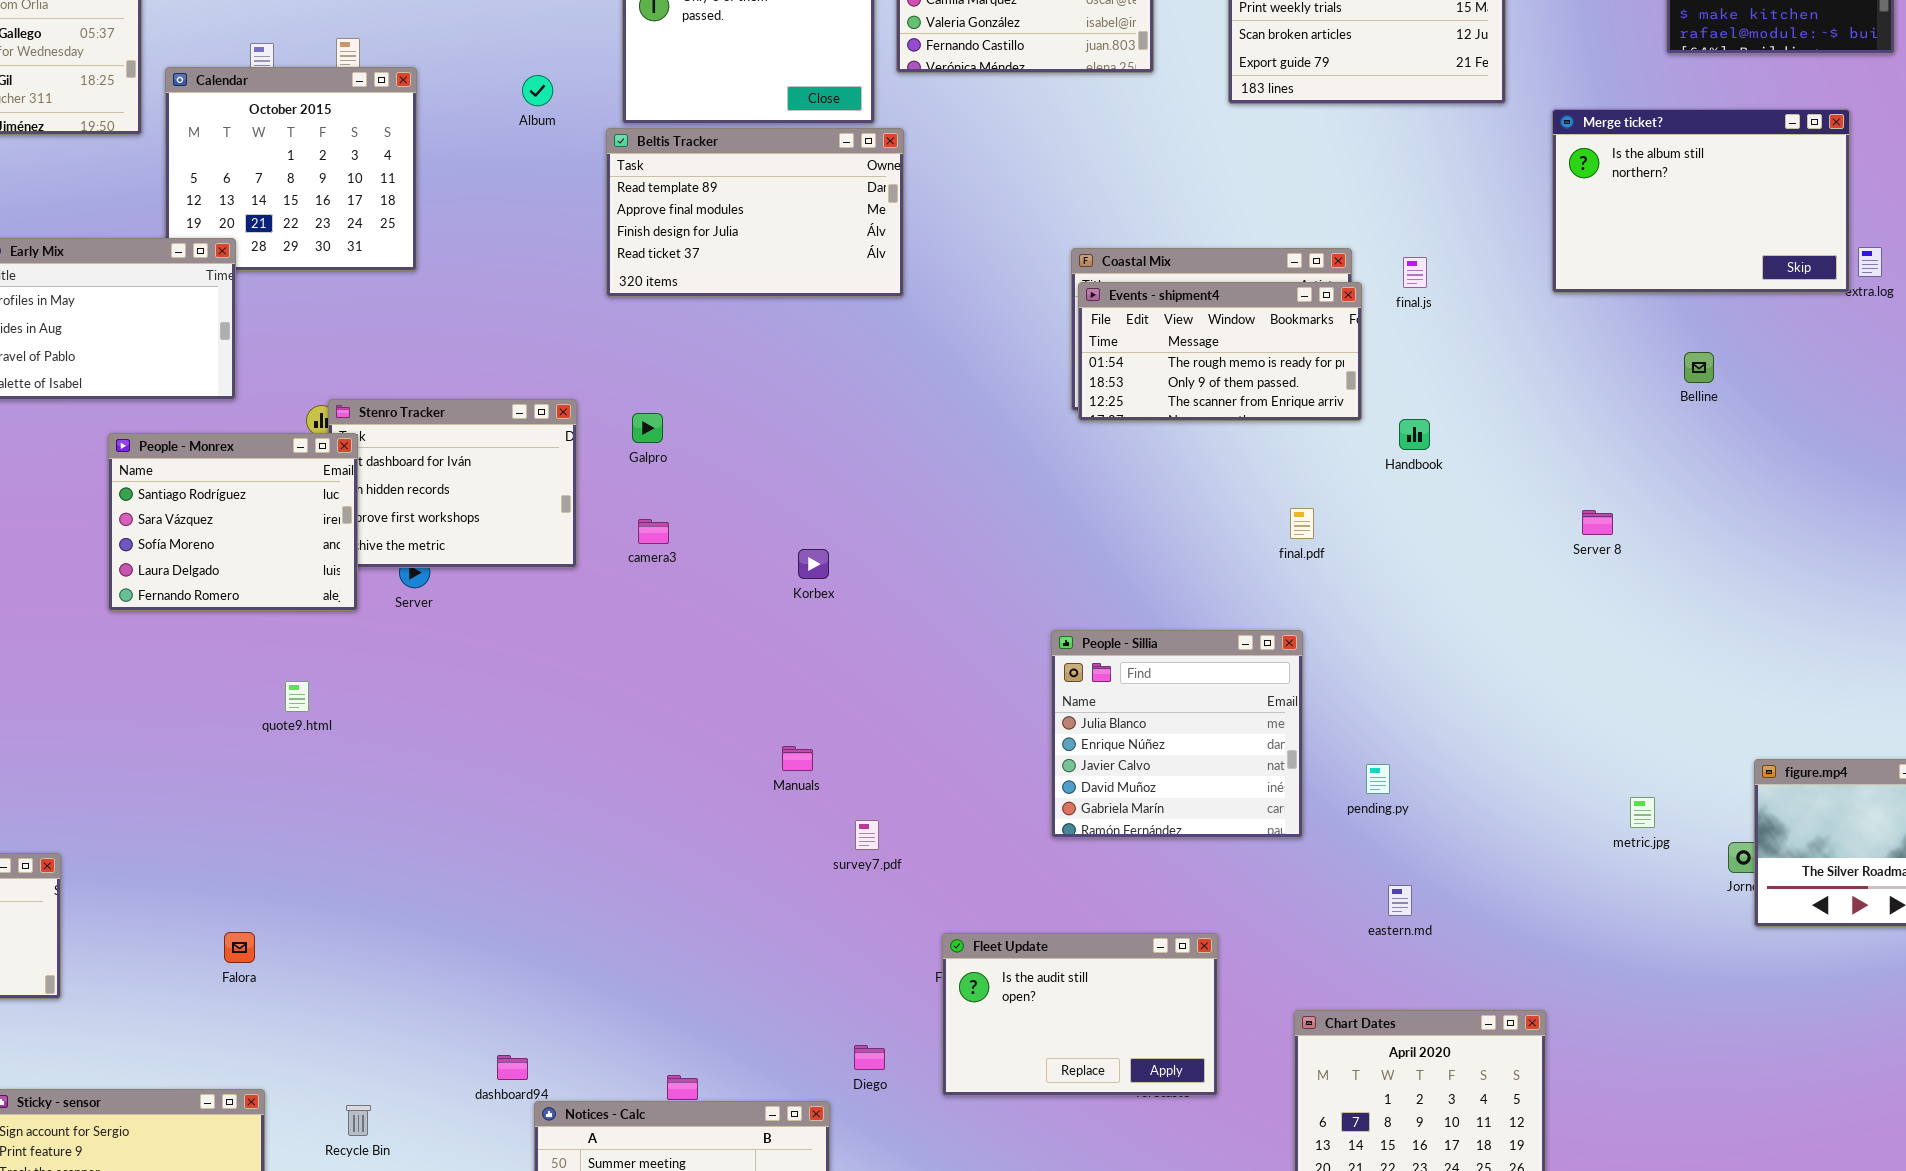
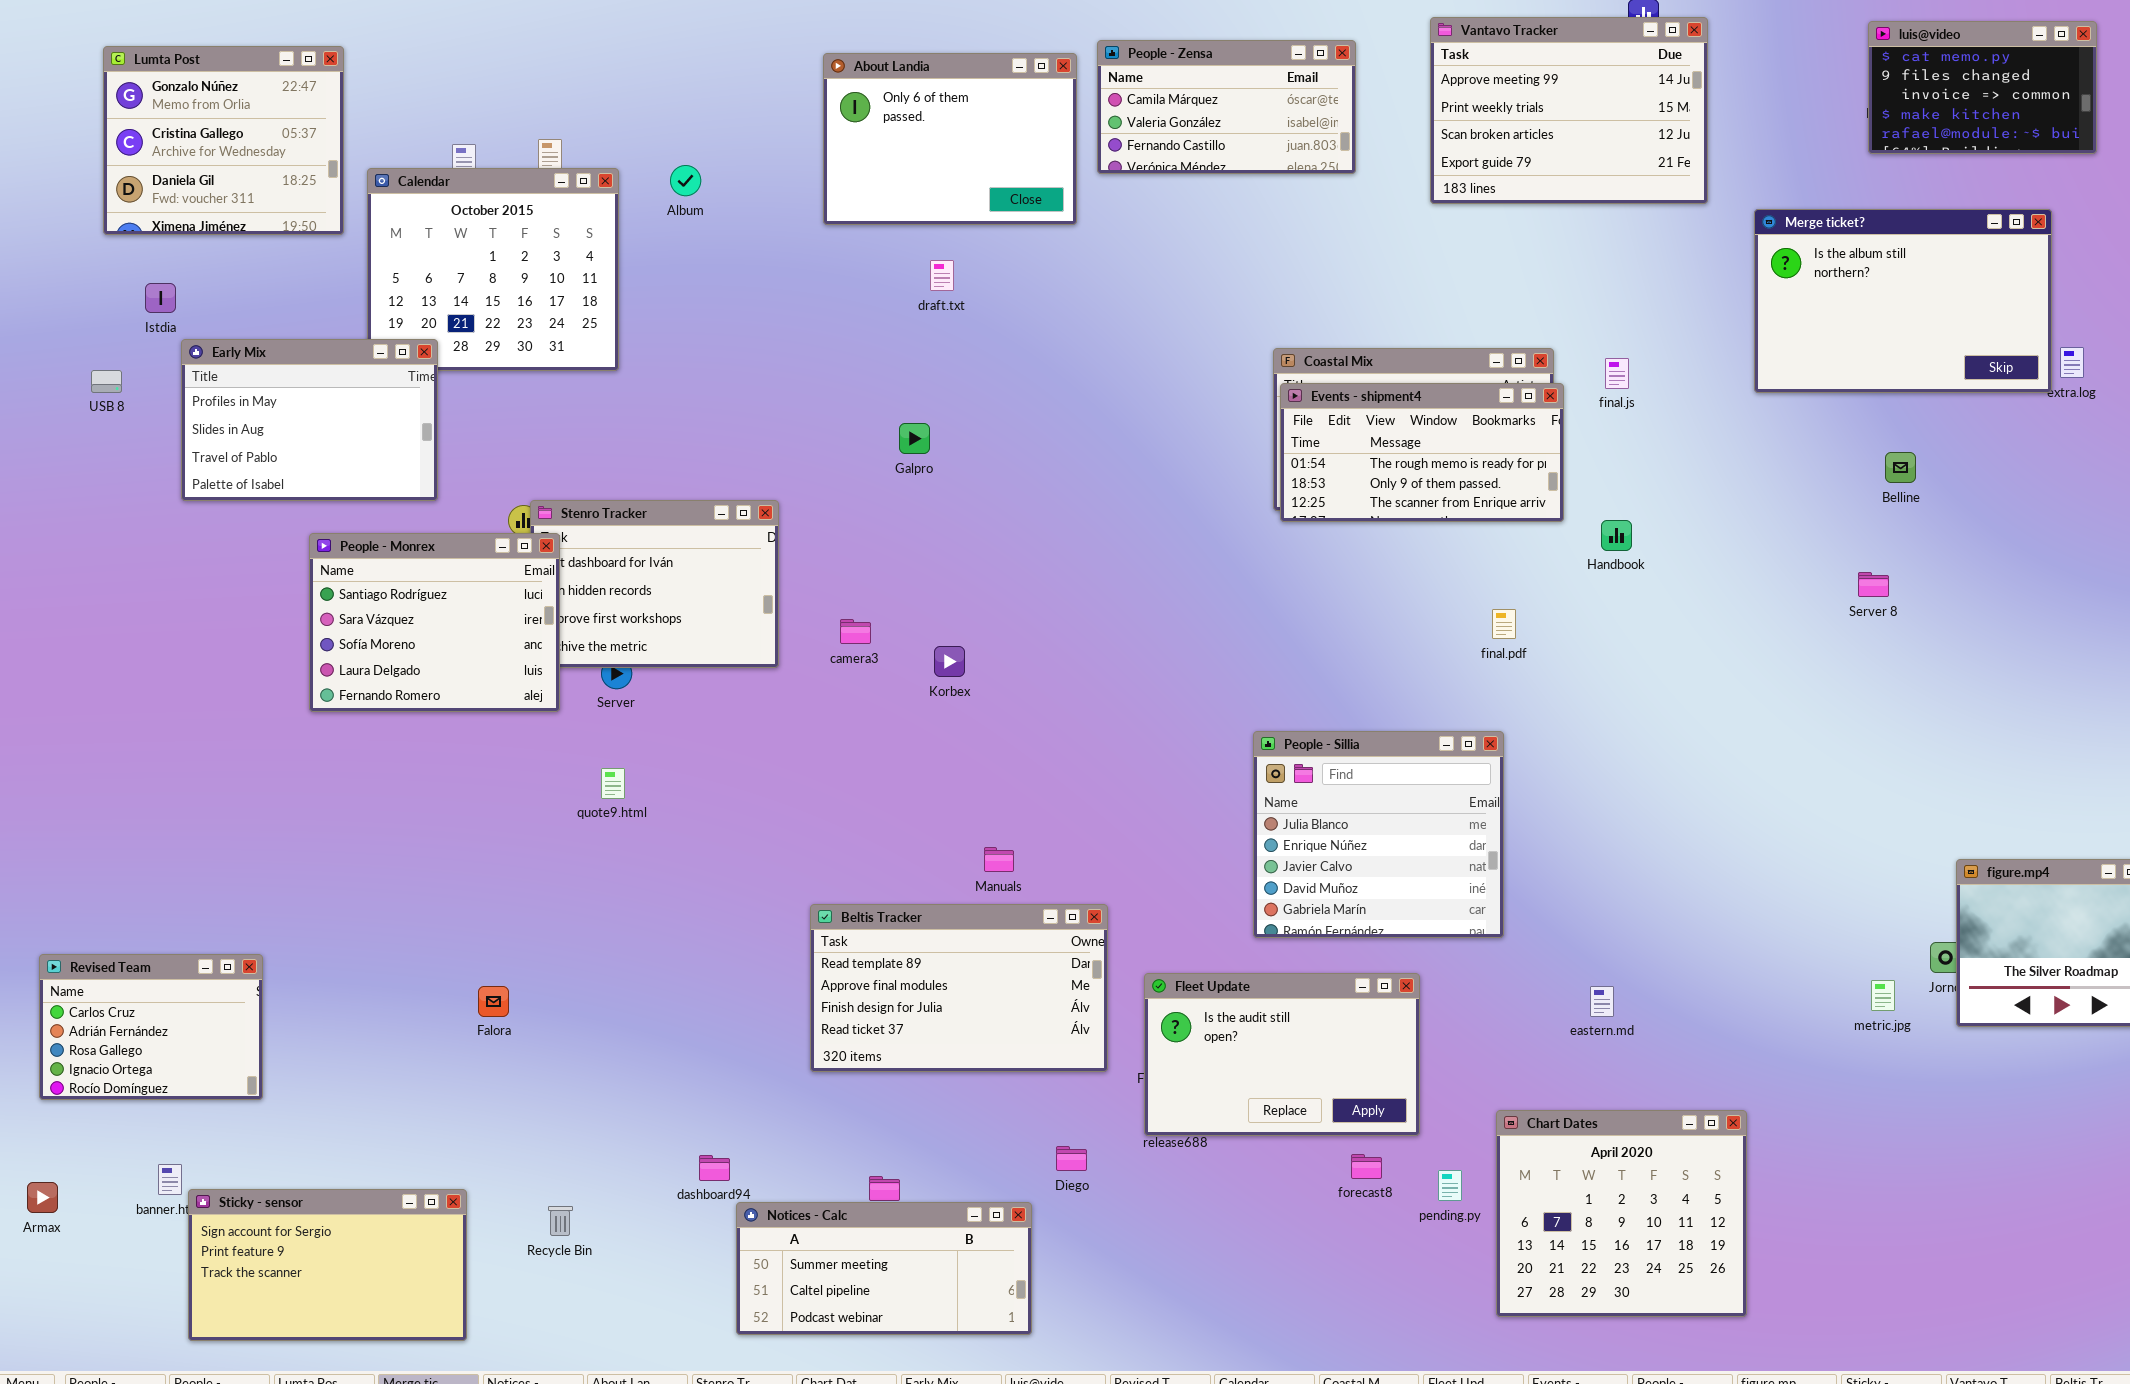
Album: [522,75,553,106] -> [670,165,701,196], moved
Beltis Tracker: [606,128,904,297] -> [810,904,1108,1072], moved
Galpro: [632,413,663,443] -> [899,423,930,454], moved
Server 8: [1582,510,1613,535] -> [1858,572,1889,597], moved
Korbex: [798,549,829,579] -> [934,646,965,677], moved
quote9.html: [285,681,309,712] -> [601,768,625,799], moved
pending.py: [1366,764,1390,794] -> [1438,1170,1462,1201], moved
metric.jpg: [1630,797,1655,828] -> [1871,980,1895,1011], moved
Falora: [224,932,255,963] -> [478,986,509,1017], moved
Fleet Update: [942,933,1218,1096] -> [1144,973,1420,1136], moved

